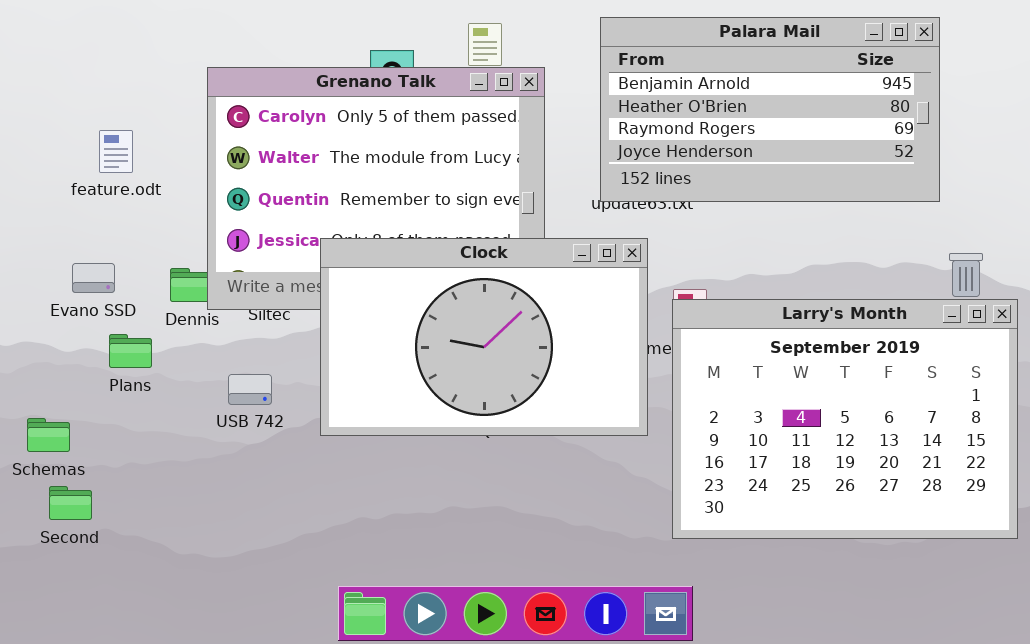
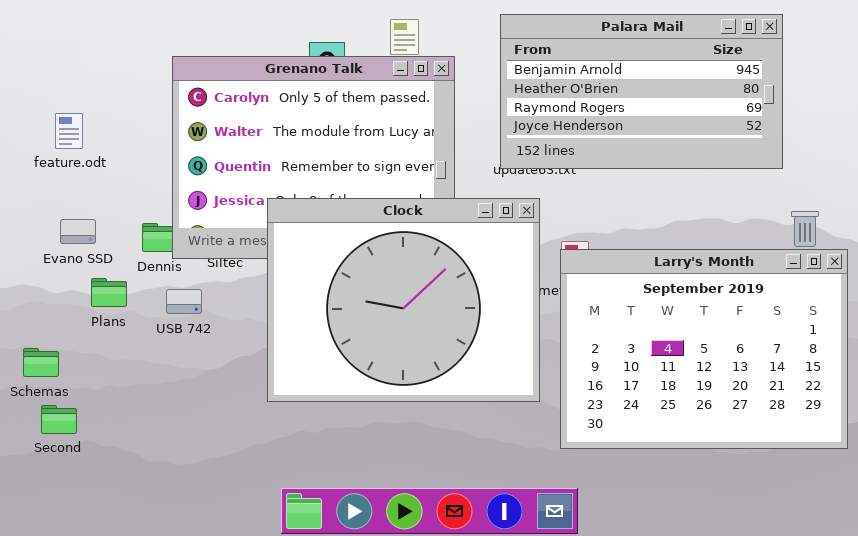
feature.odt: [99,130,133,173] -> [55,113,83,149], moved
Clock: [320,238,648,436] -> [267,198,540,402], resized
USB 742: [228,374,272,405] -> [166,289,202,314], moved

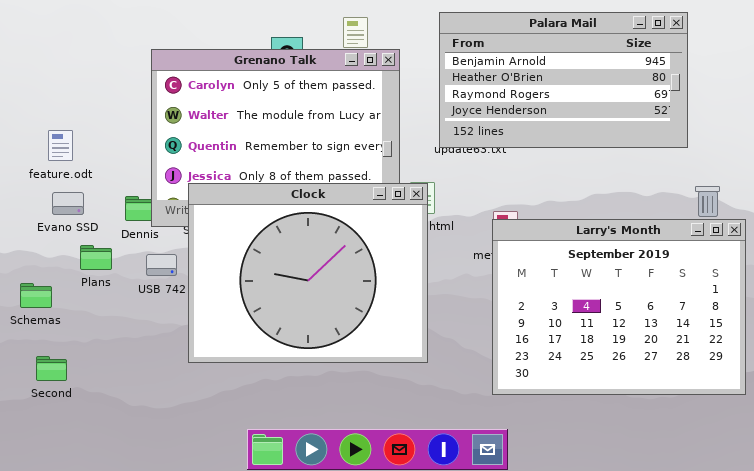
feature.odt: [55,113,83,149] -> [48,130,73,161], moved
Clock: [267,198,540,402] -> [188,183,428,363], moved
Schemas: [23,348,59,377] -> [20,283,52,308], moved

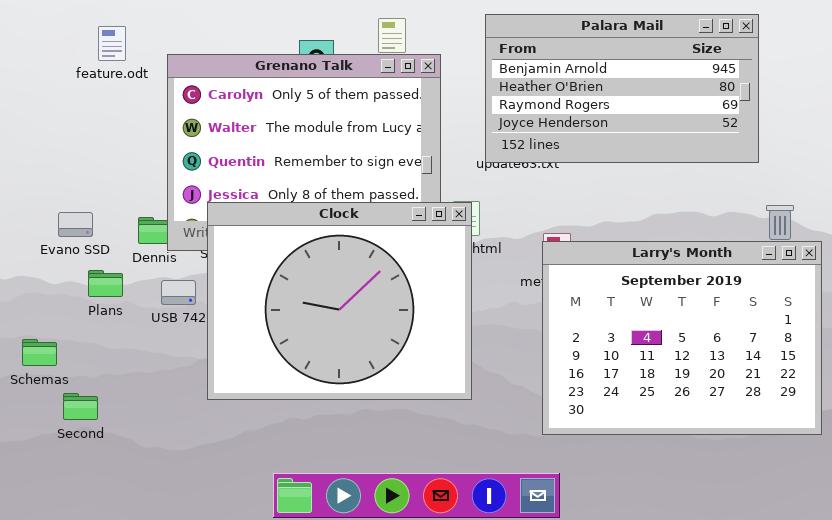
feature.odt: [48,130,73,161] -> [98,26,126,61], moved
Schemas: [20,283,52,308] -> [22,339,57,366], moved
Second: [36,356,67,381] -> [63,393,98,420], moved

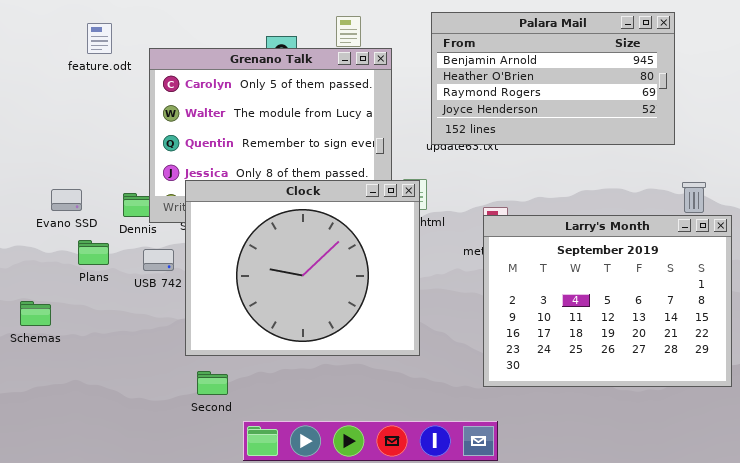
Second: [63,393,98,420] -> [197,371,228,395], moved

